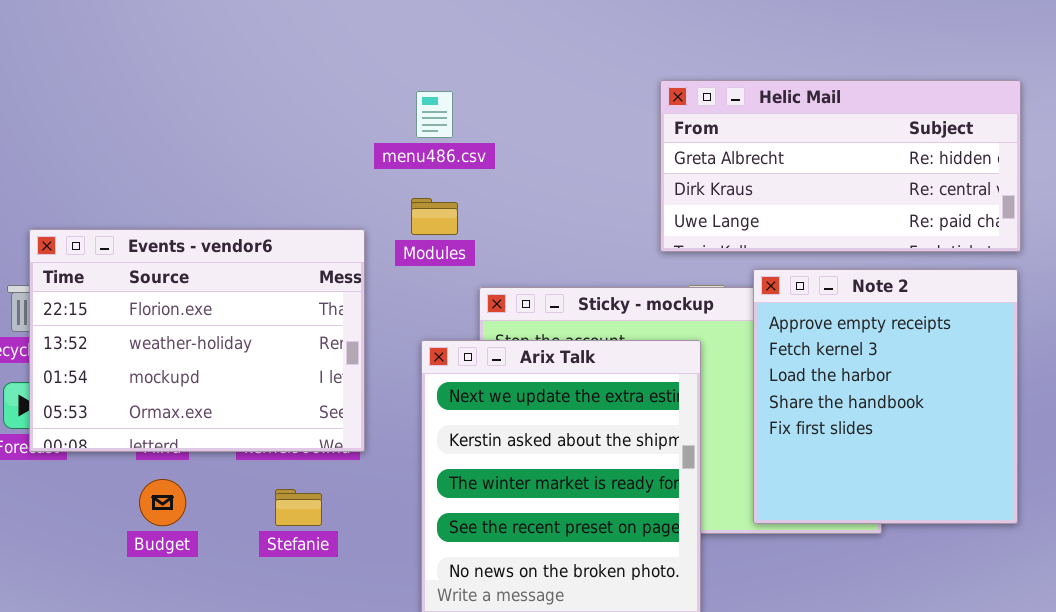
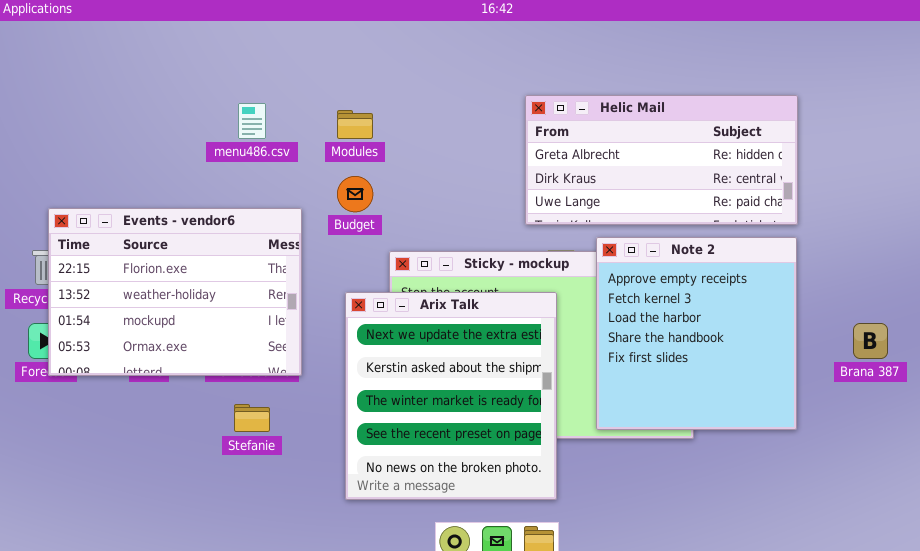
menu486.csv: [416,91,453,138] -> [238,103,266,139], moved
Modules: [411,198,458,235] -> [337,110,373,139], moved
Budget: [139,479,186,526] -> [337,176,373,212], moved

